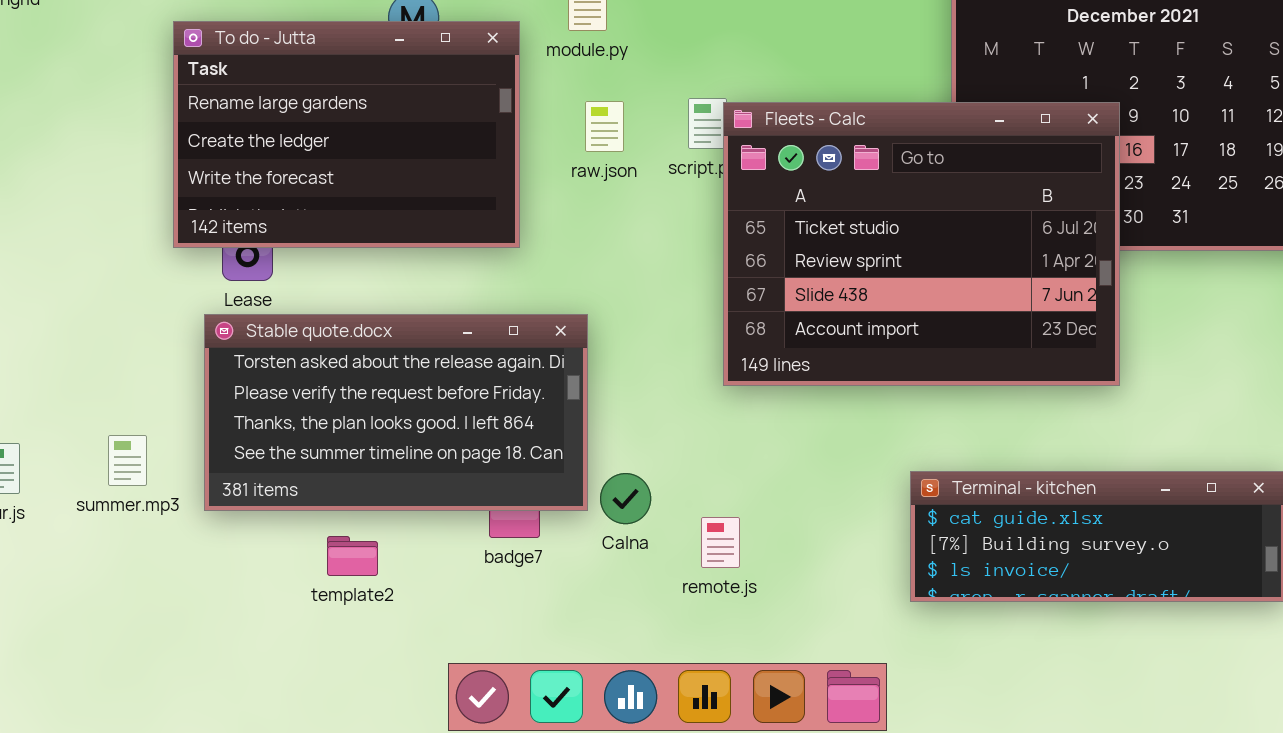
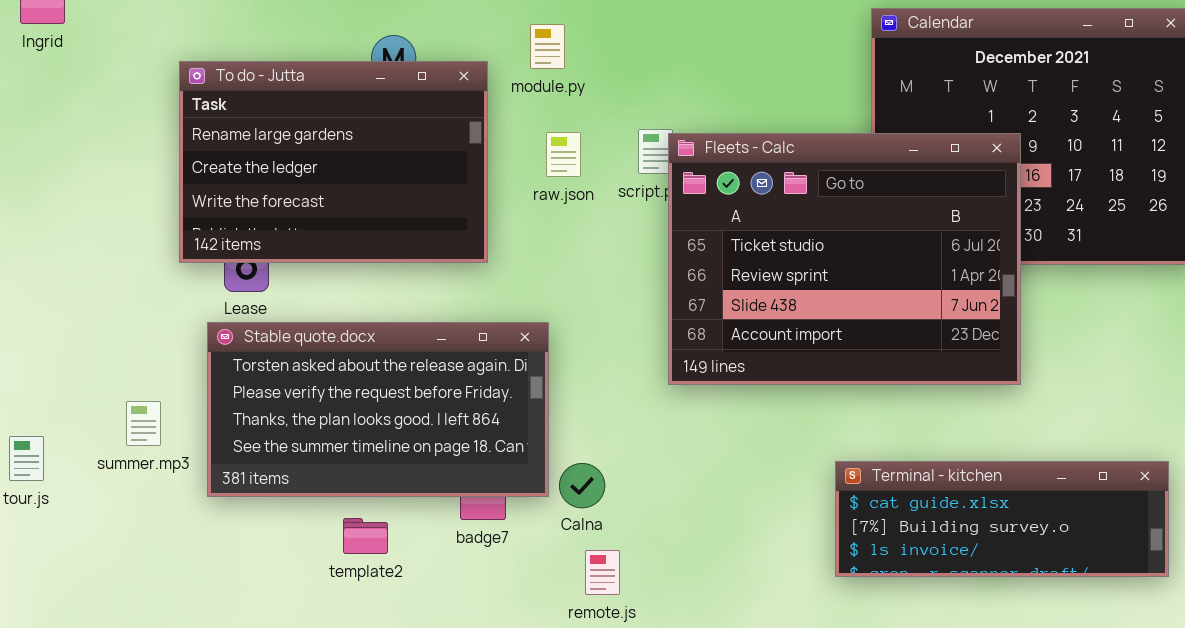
summer.mp3: [108,435,147,486] -> [126,401,161,446], moved
remote.js: [701,517,740,568] -> [585,550,620,595], moved
template2: [327,536,378,576] -> [343,518,388,554], moved

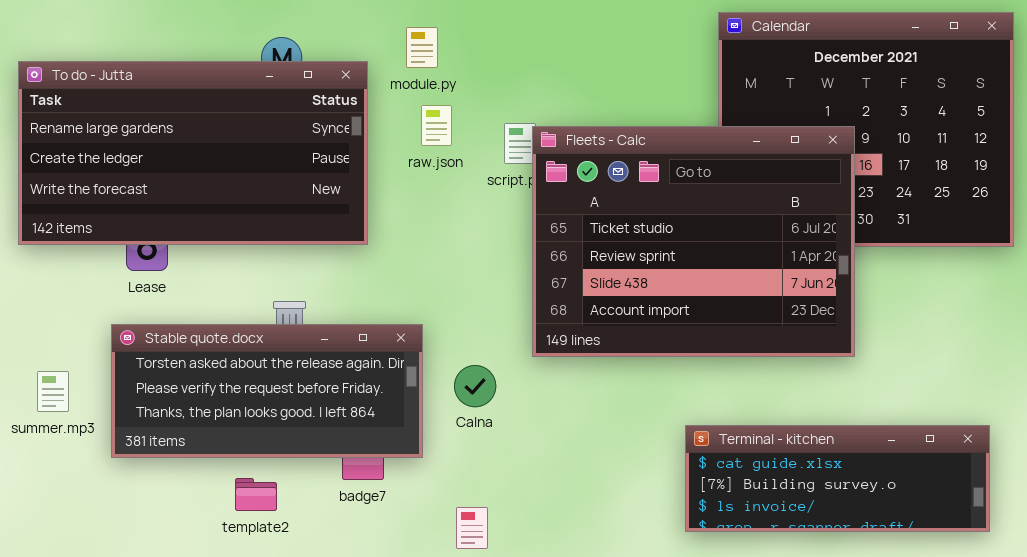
To do - Jutta: [179,61,488,263] -> [18,61,368,245], resized
raw.json: [546,132,581,177] -> [421,105,452,146], moved
Stable quote.docx: [207,322,549,497] -> [111,324,423,458], resized
Calna: [559,463,605,508] -> [454,365,496,407], moved

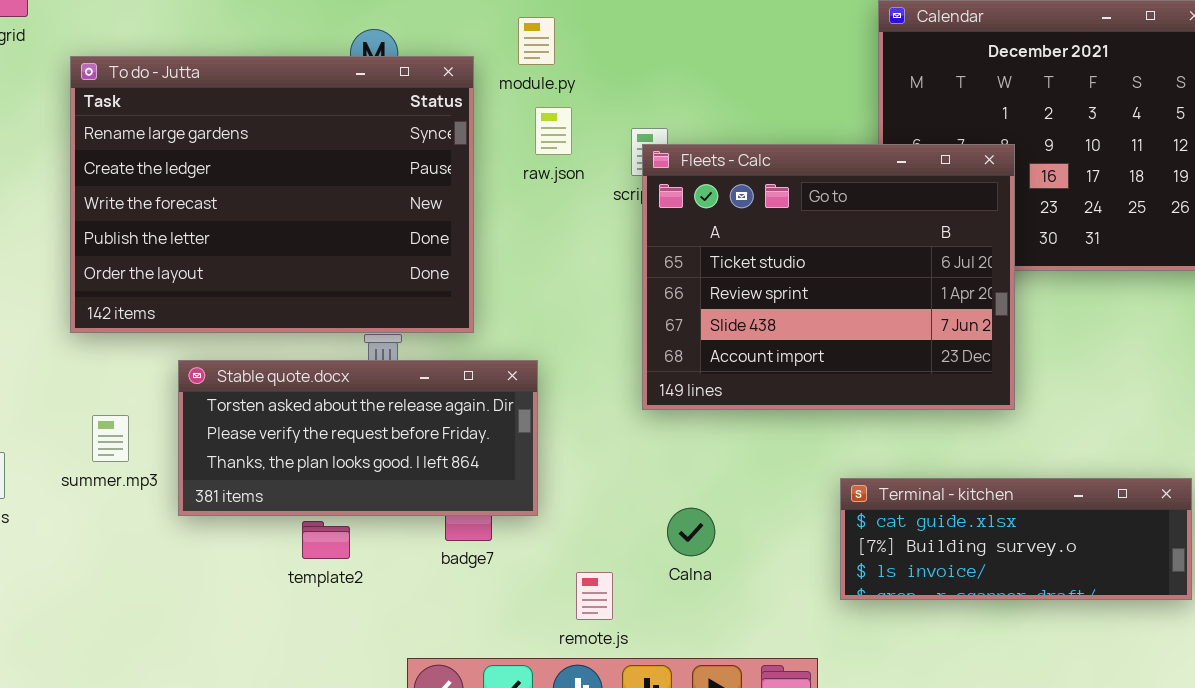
To do - Jutta: [18,61,368,245] -> [70,56,474,333], resized
Fleets - Calc: [532,126,855,357] -> [642,144,1015,410], moved
Calna: [454,365,496,407] -> [667,508,715,556], moved
template2: [235,478,277,511] -> [302,521,350,559], moved

